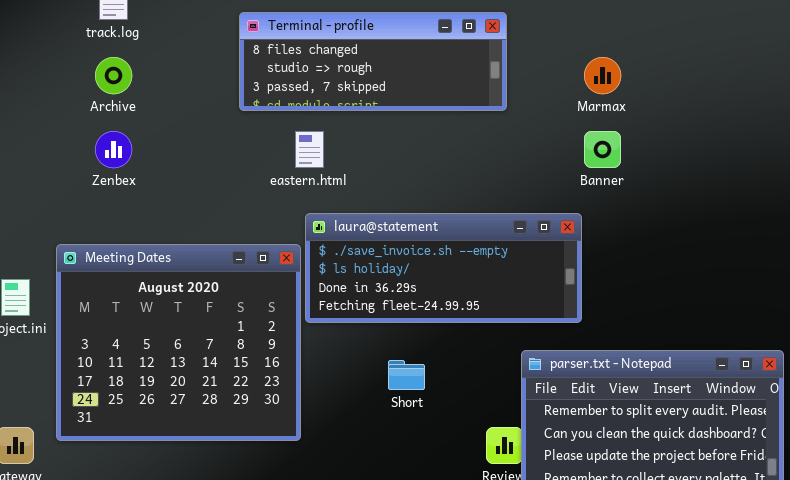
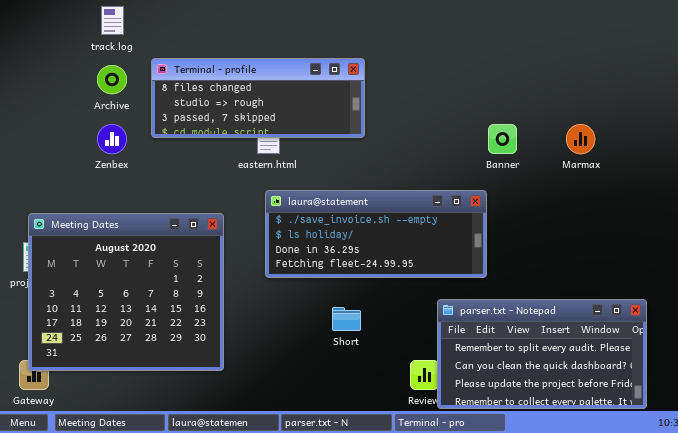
Terminal - profile: [239,12,507,111] -> [151,58,365,138], moved
Marmax: [584,57,621,94] -> [566,124,595,154], moved
Meeting Dates: [56,244,301,441] -> [28,213,224,371], moved

